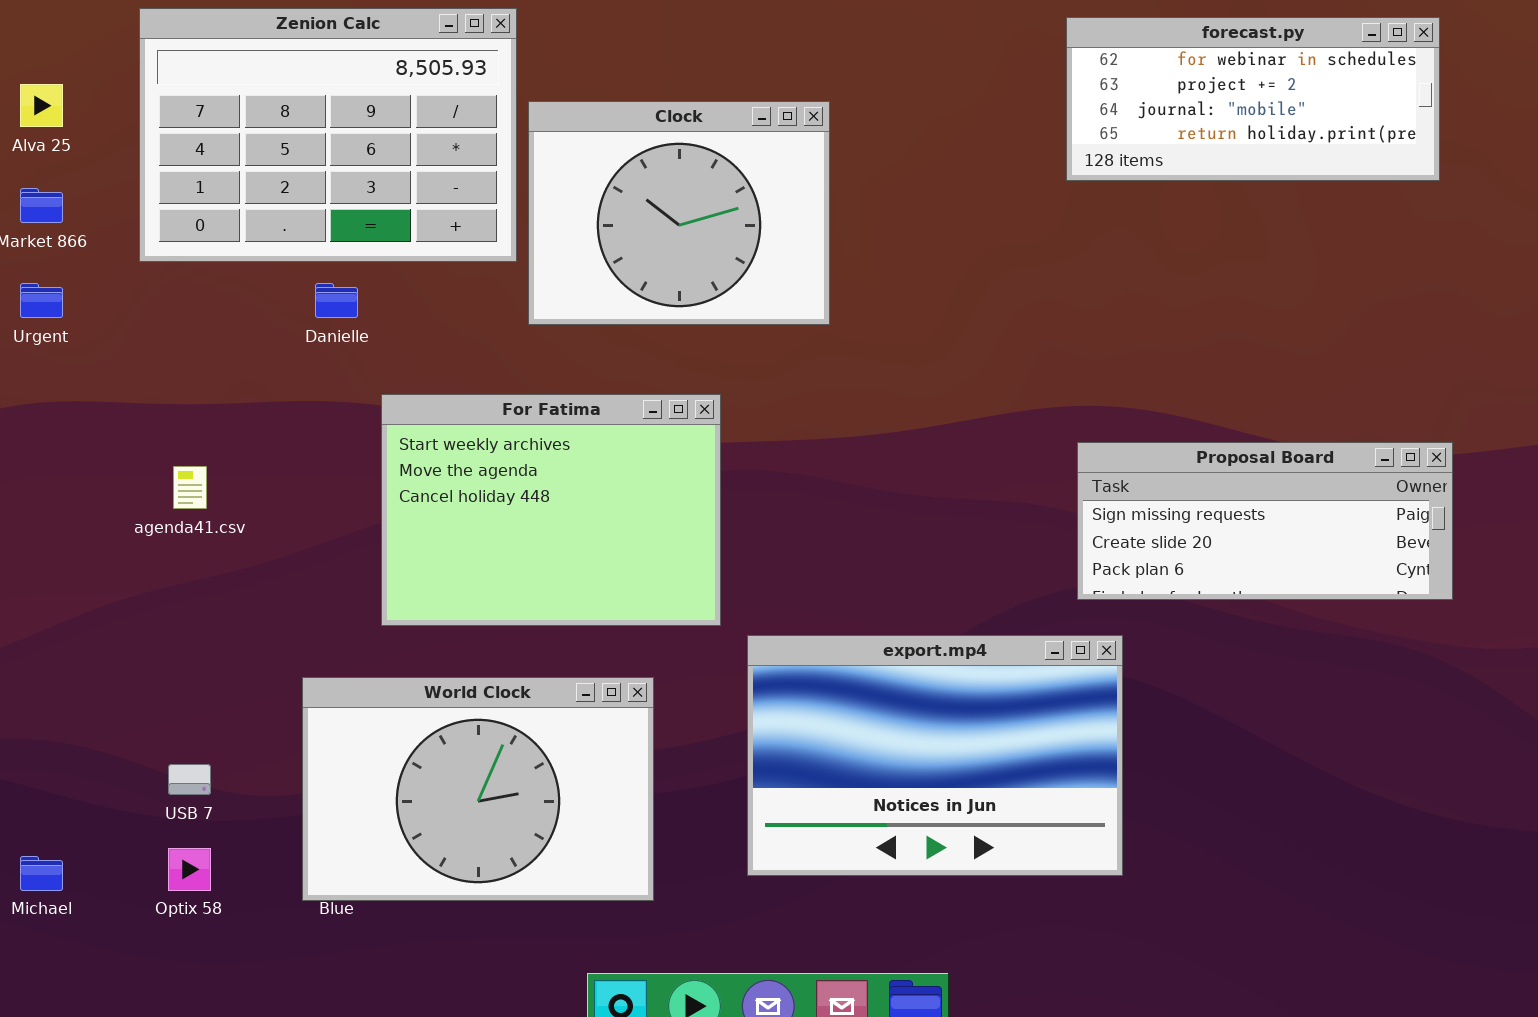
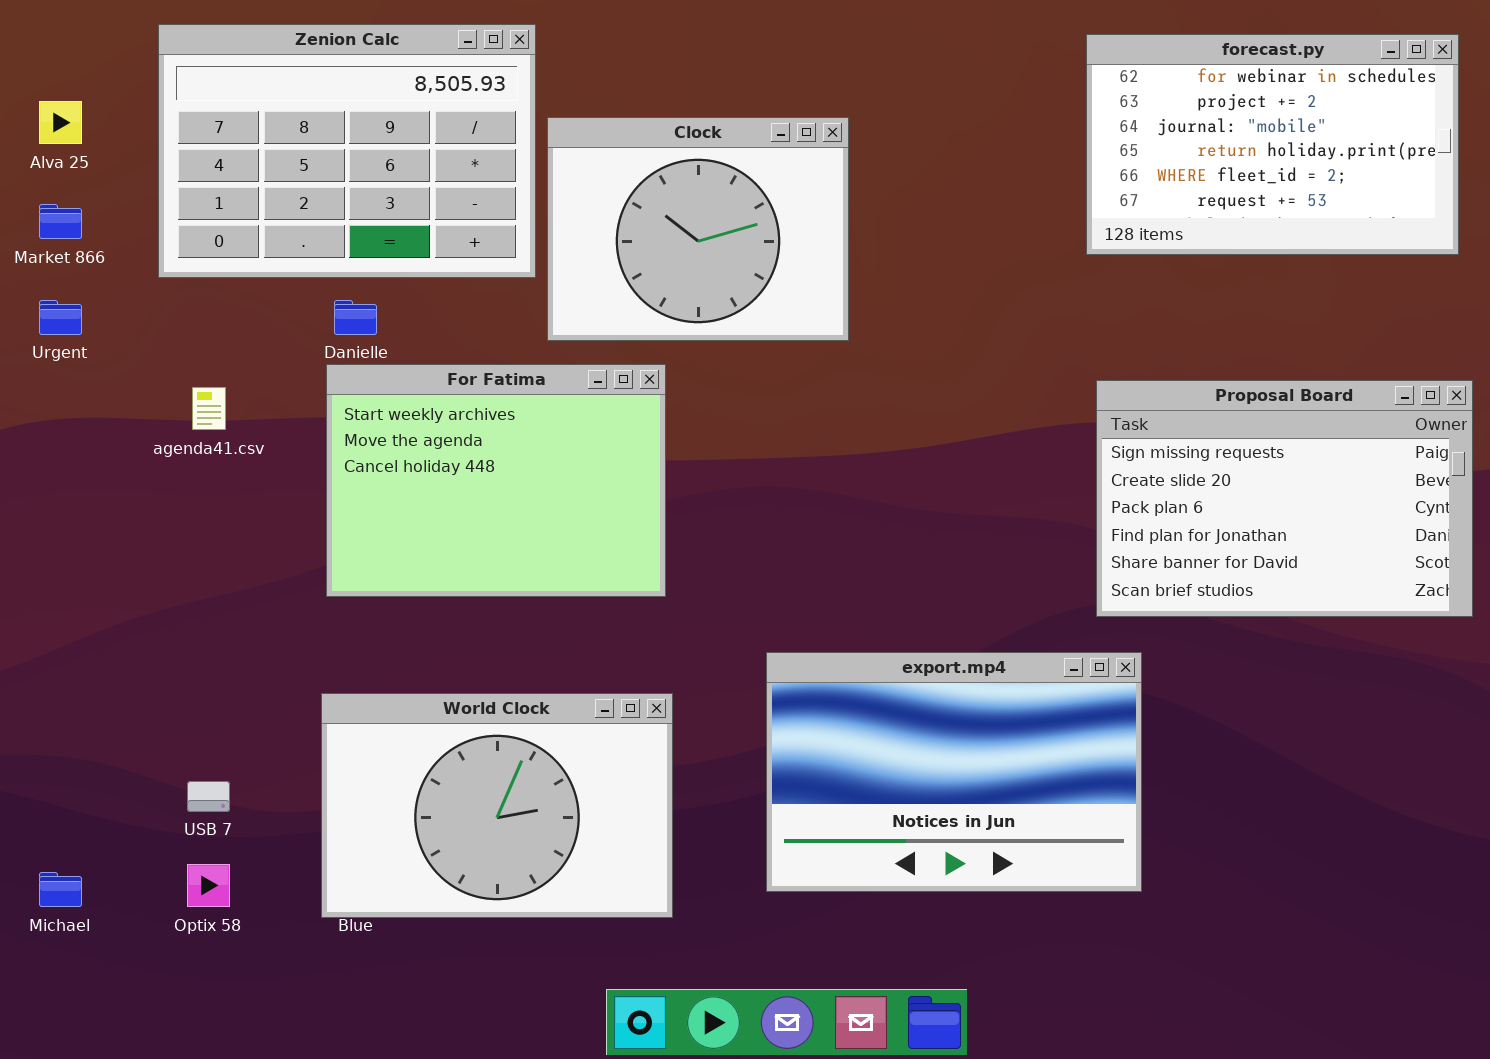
forecast.py: [1066,17,1440,181] -> [1086,34,1459,255], resized
For Fatima: [381,394,721,626] -> [326,364,666,597], moved
Proposal Board: [1077,442,1453,600] -> [1096,380,1473,617], resized
agenda41.csv: [173,466,207,509] -> [192,387,226,430], moved

